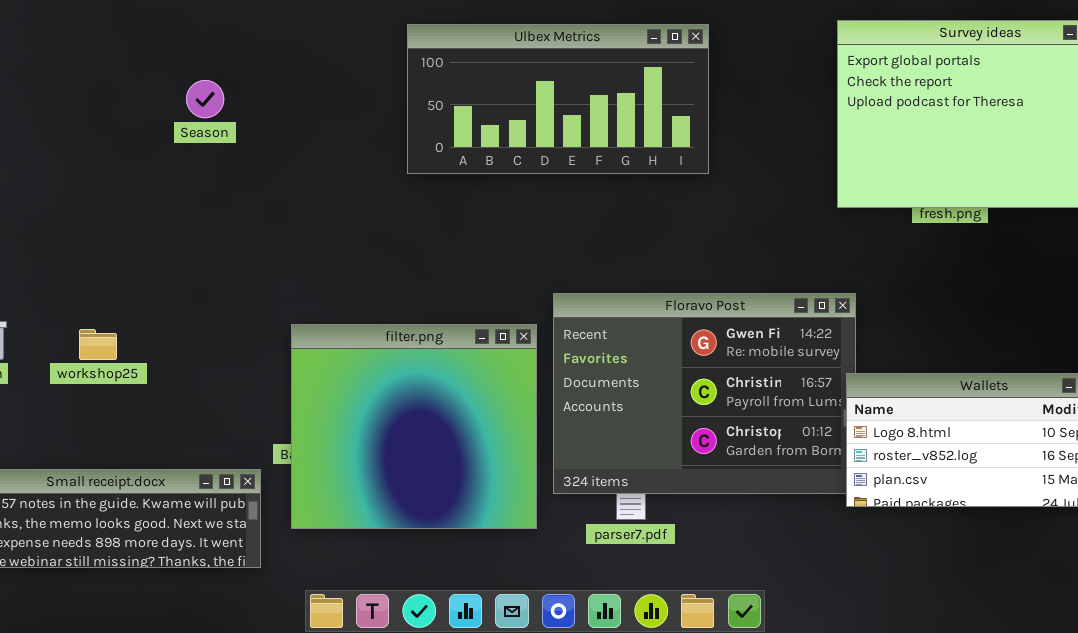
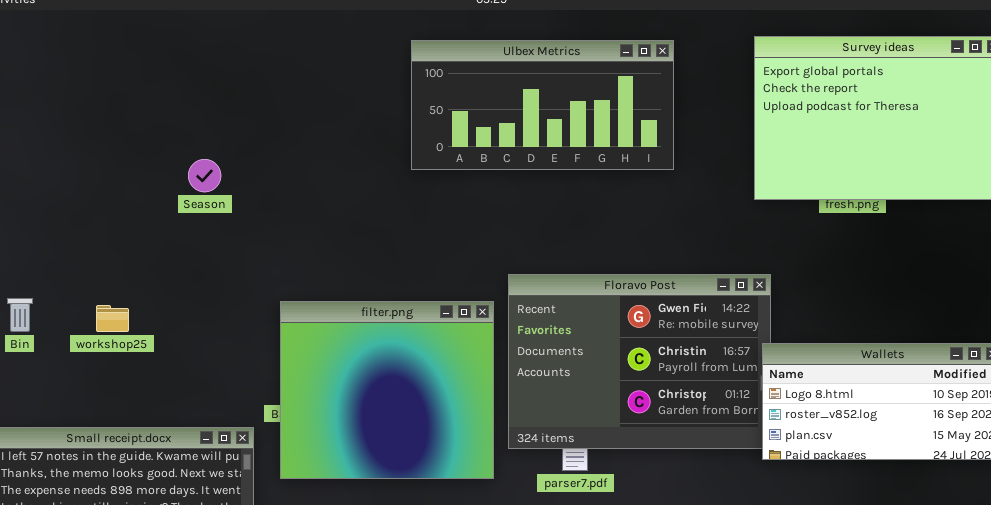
Ulbex Metrics: [407,24,709,174] -> [411,40,674,170], moved
Season: [186,80,224,118] -> [188,159,221,192], moved

